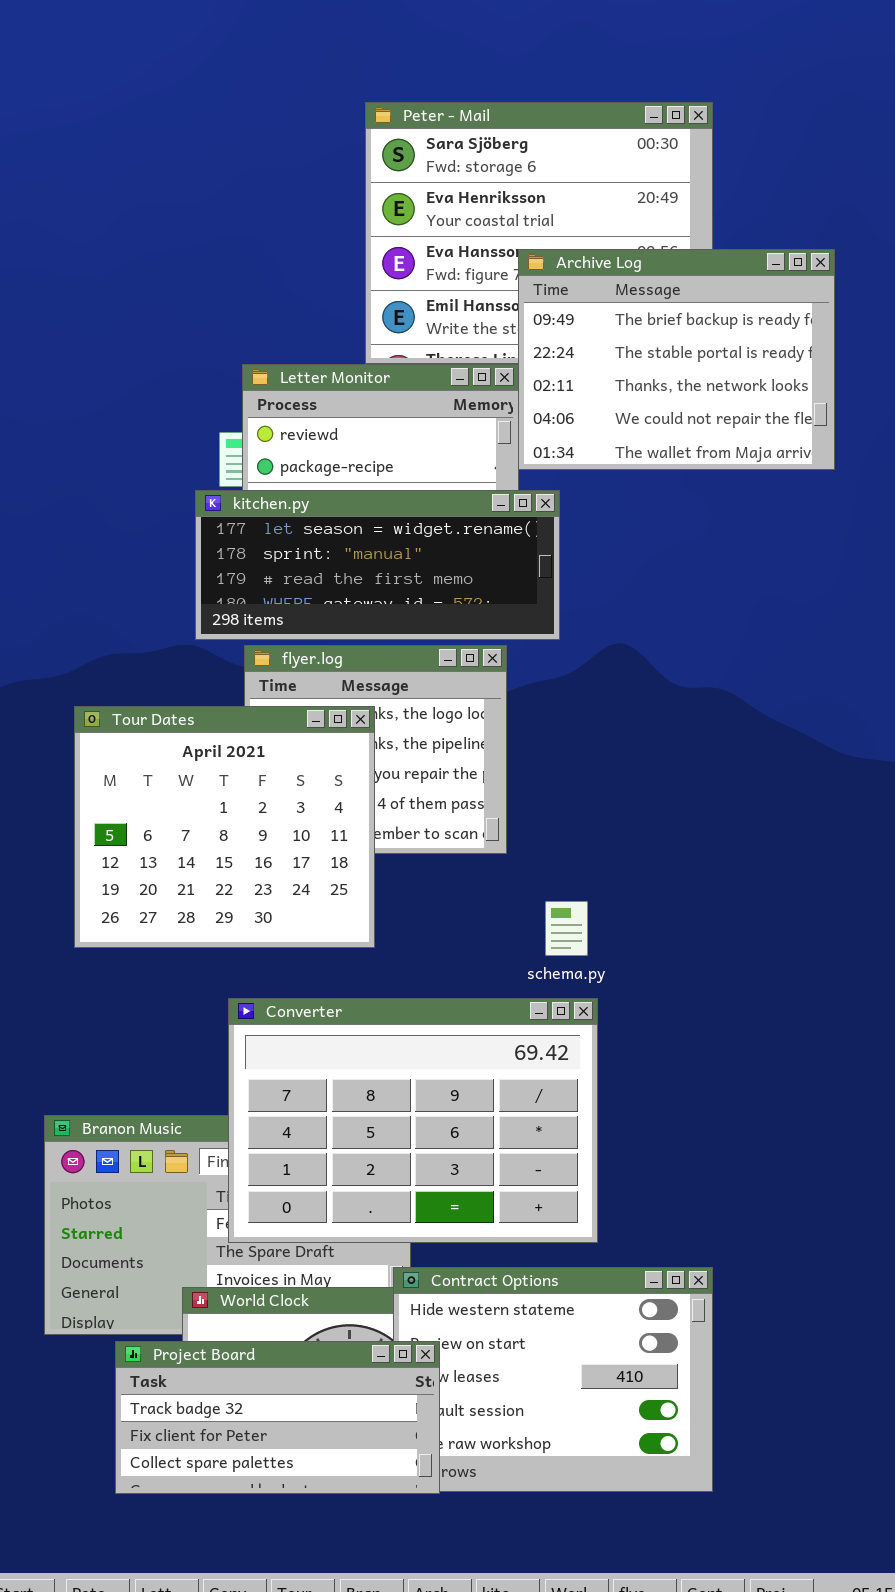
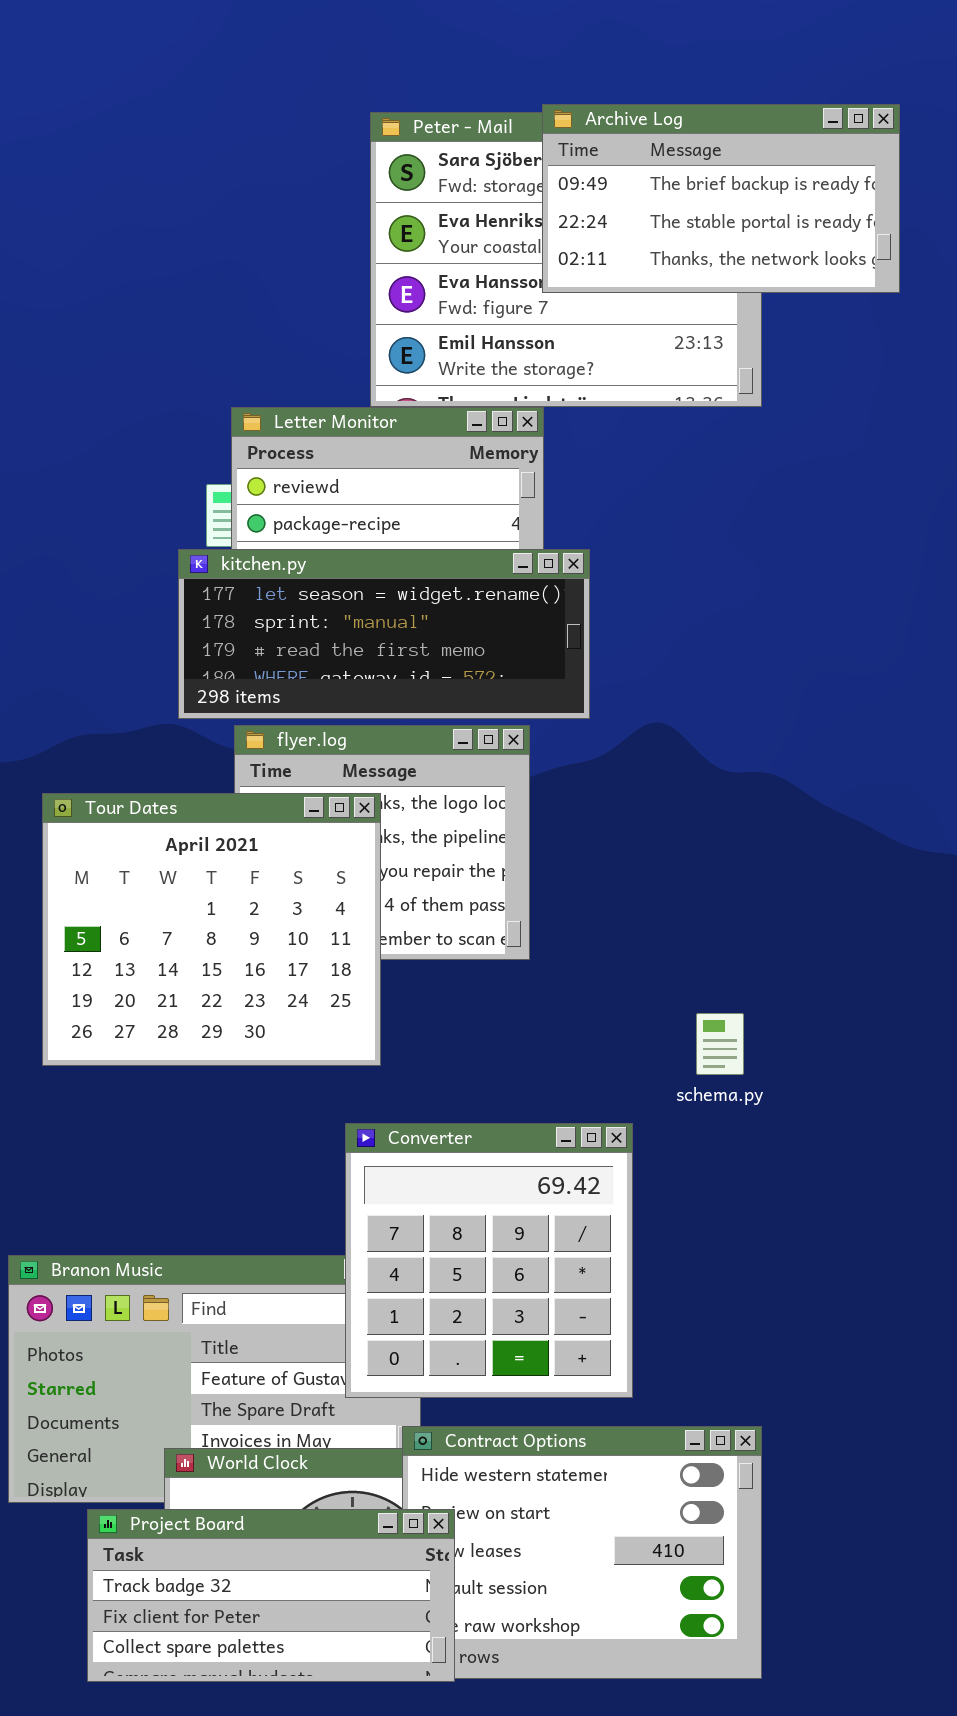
Archive Log: [518,249,835,470] -> [542,104,900,293], moved, resized
schema.py: [545,901,588,956] -> [696,1013,744,1075], moved
Converter: [228,998,598,1243] -> [345,1123,633,1398], resized

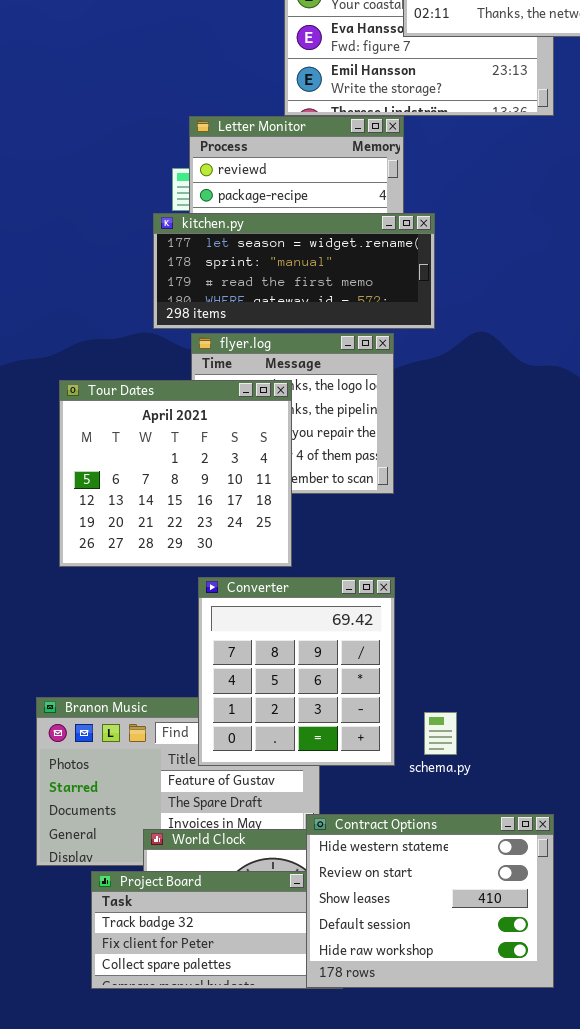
schema.py: [696,1013,744,1075] -> [424,712,457,755], moved
Converter: [345,1123,633,1398] -> [198,577,395,766], moved
Contract Options: [402,1426,762,1679] -> [306,814,554,988], raised

